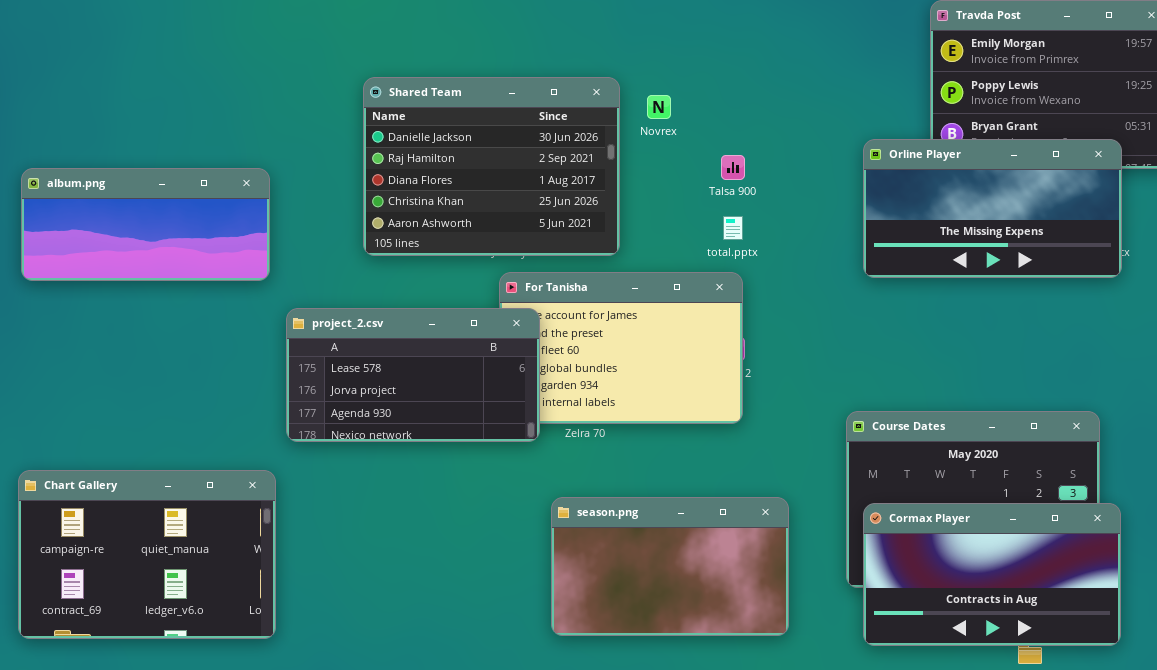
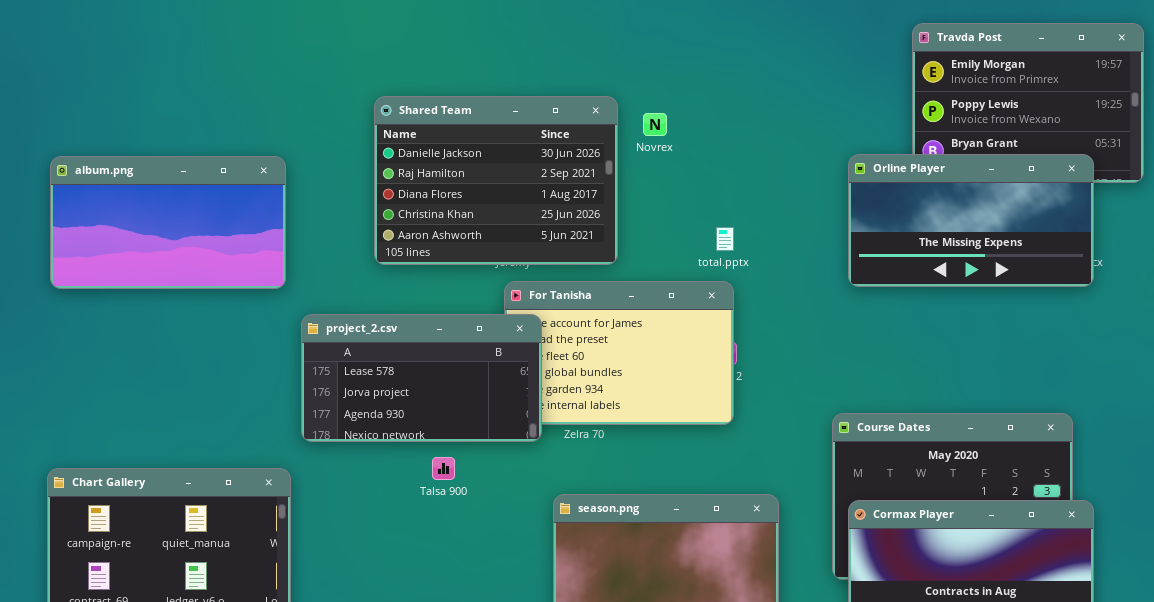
Talsa 900: [721,155,745,180] -> [432,457,455,480], moved
album.png: [21,168,270,281] -> [50,156,286,289], resized

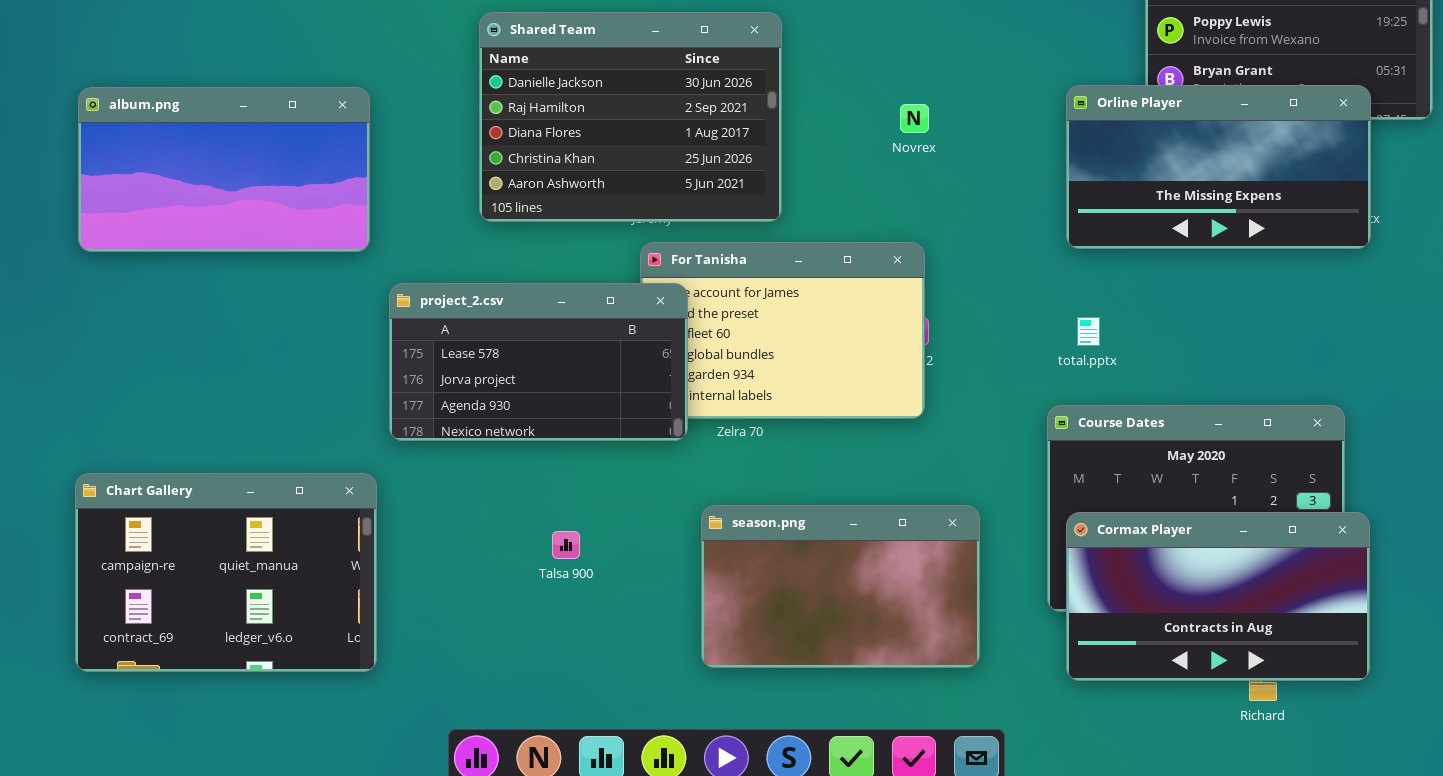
Novrex: [643,113,667,136] -> [900,104,929,133], moved
total.pptx: [716,227,734,251] -> [1077,317,1100,346], moved
Talsa 900: [432,457,455,480] -> [552,531,580,559], moved

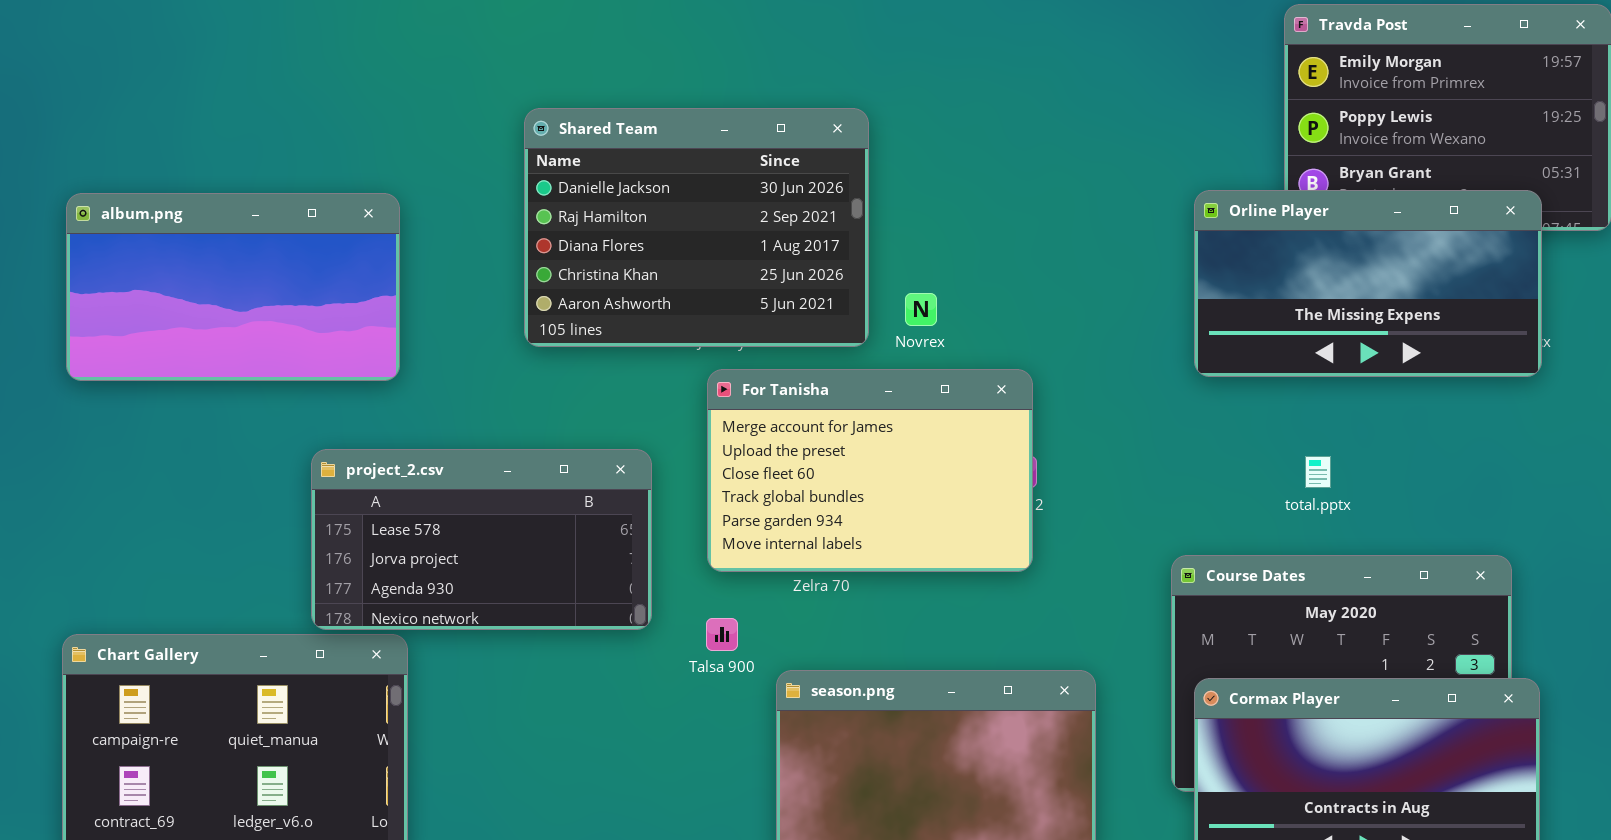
Novrex: [900,104,929,133] -> [905,293,937,326], moved
project_2.csv: [389,283,688,441] -> [311,449,652,630], moved
total.pptx: [1077,317,1100,346] -> [1305,456,1331,488], moved
Talsa 900: [552,531,580,559] -> [706,618,738,651], moved

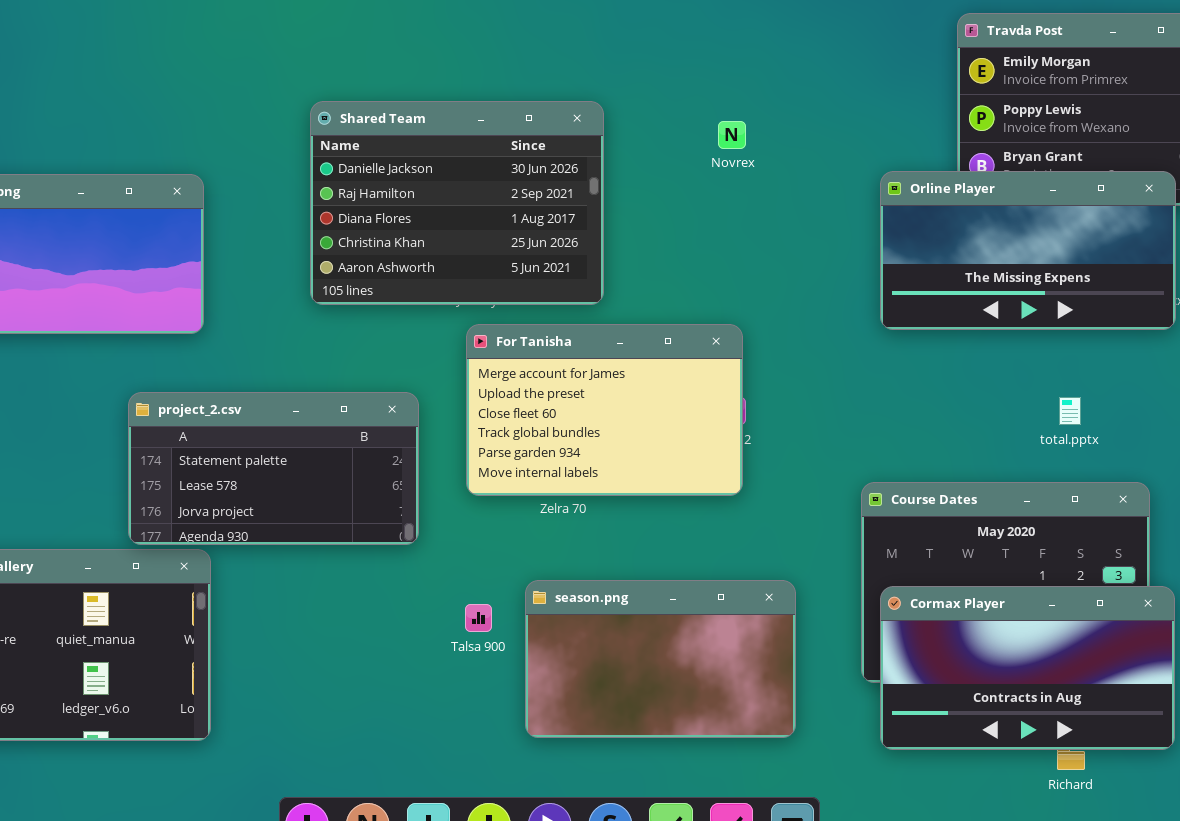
Novrex: [905,293,937,326] -> [718,121,746,149], moved
project_2.csv: [311,449,652,630] -> [128,392,419,545], scrolled up 1 row
total.pptx: [1305,456,1331,488] -> [1059,397,1081,425], moved
Talsa 900: [706,618,738,651] -> [465,604,492,632], moved

